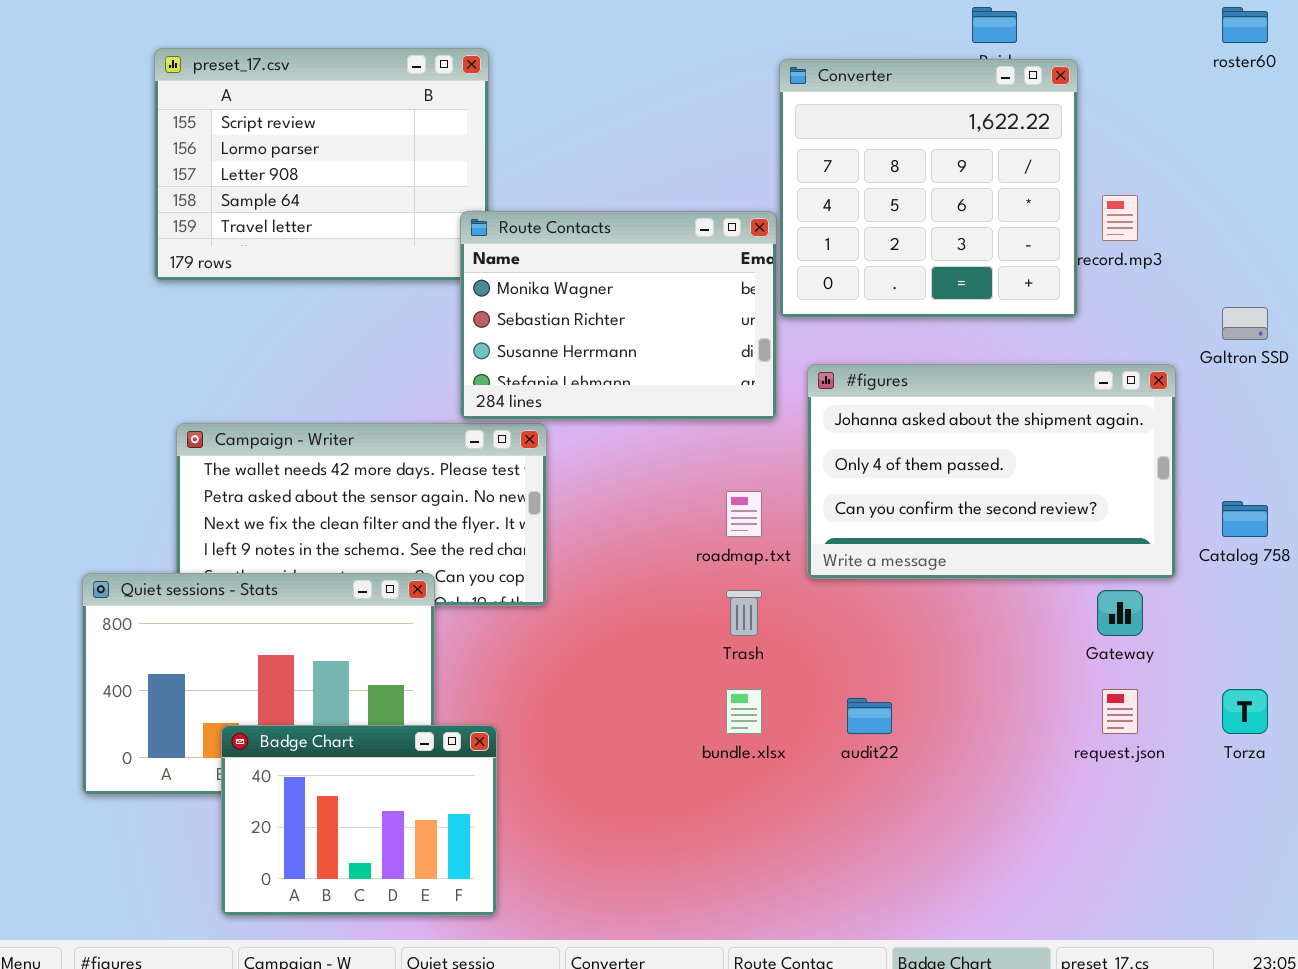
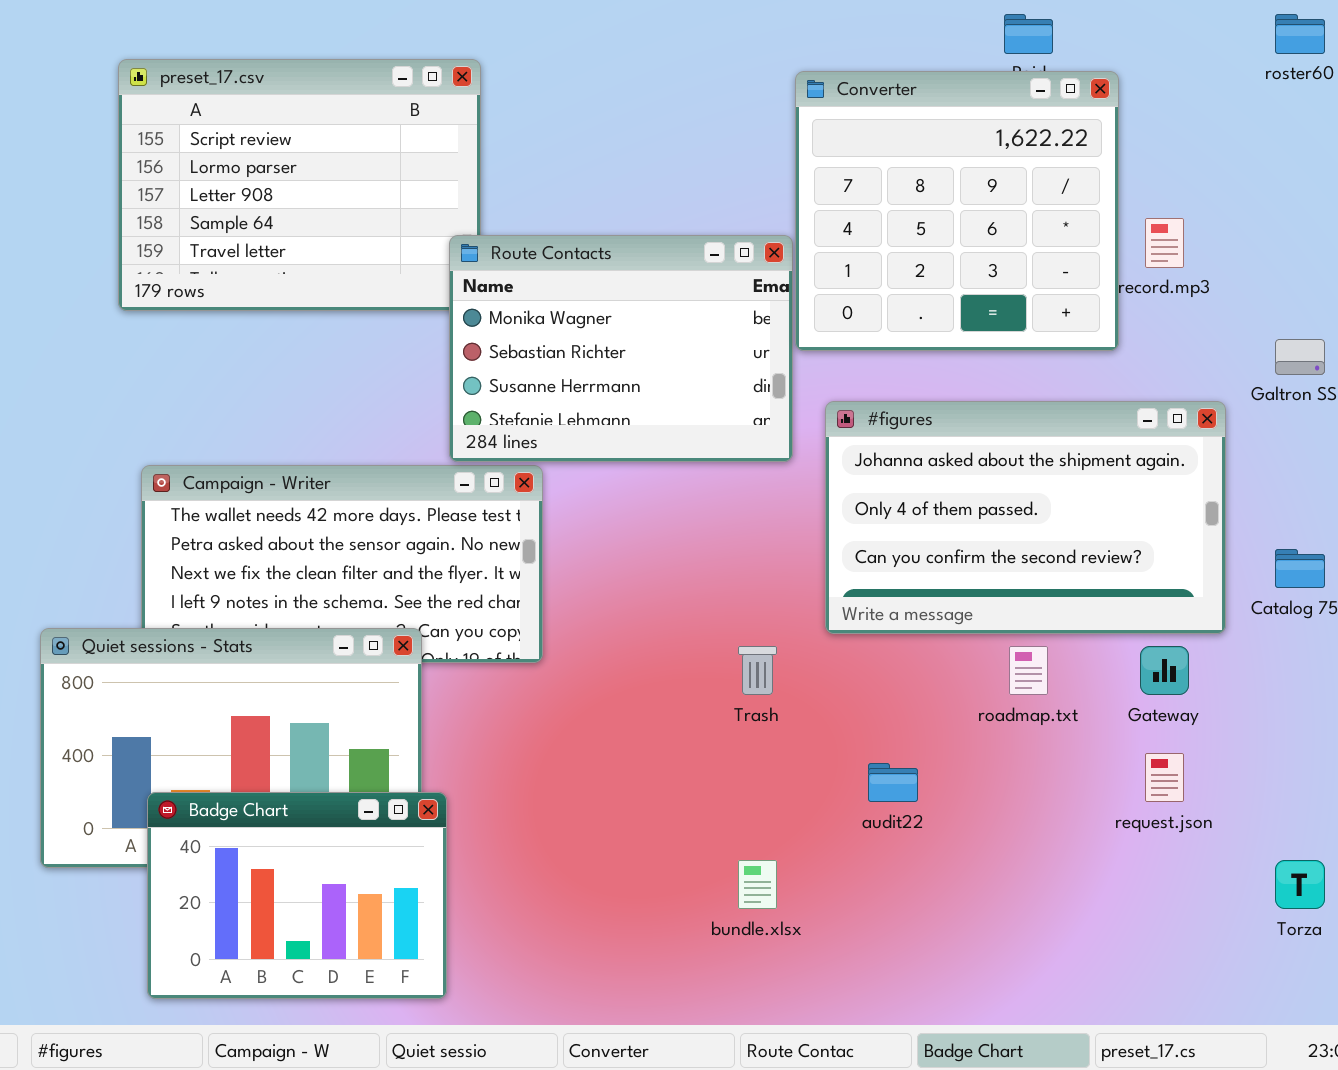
roadmap.txt: [726,491,762,537] -> [1009,646,1048,695], moved
bundle.xlsx: [726,689,762,734] -> [738,860,777,909], moved
Torza: [1222,689,1268,734] -> [1275,860,1325,909], moved
Badge Chart: [221,725,497,916] -> [147,792,447,999], moved

